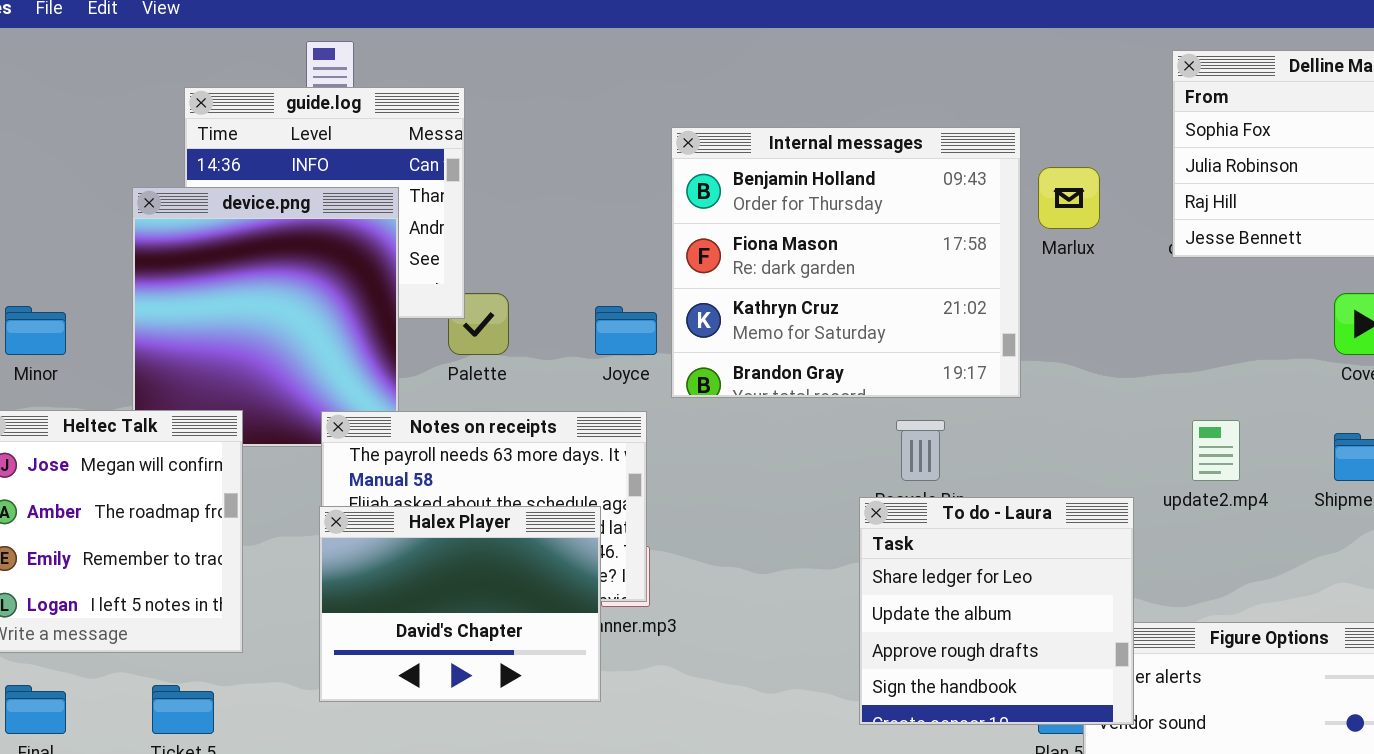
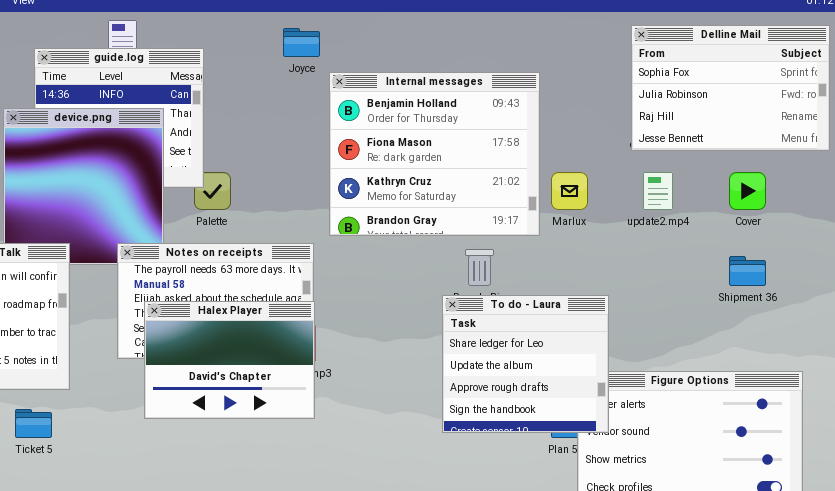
Marlux: [1038,167,1100,229] -> [551,172,588,210], moved
Joyce: [595,306,657,355] -> [283,28,320,57], moved
update2.mp4: [1192,420,1240,481] -> [643,172,673,210], moved
Halex Player: [319,506,601,702] -> [144,301,315,419], moved

